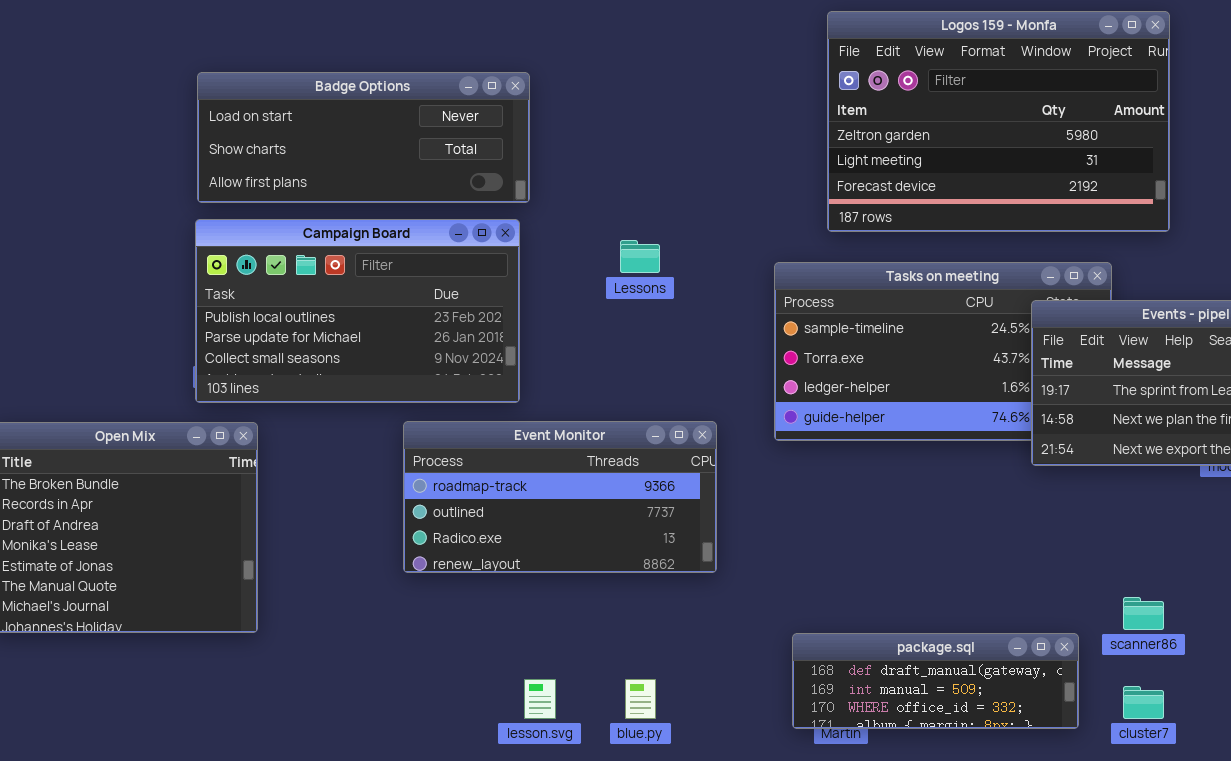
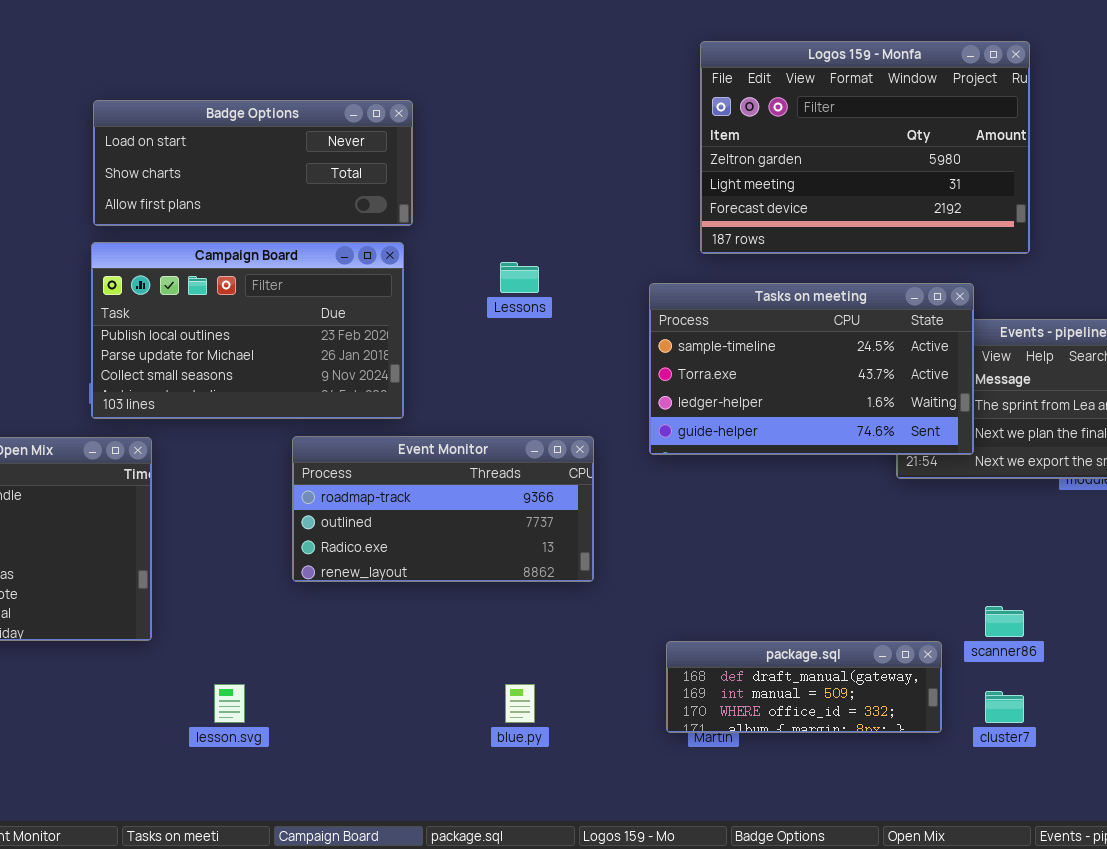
Tasks on meeting: [774,262,1112,441] -> [649,283,974,455], raised
lesson.svg: [524,679,556,719] -> [214,684,245,723], moved

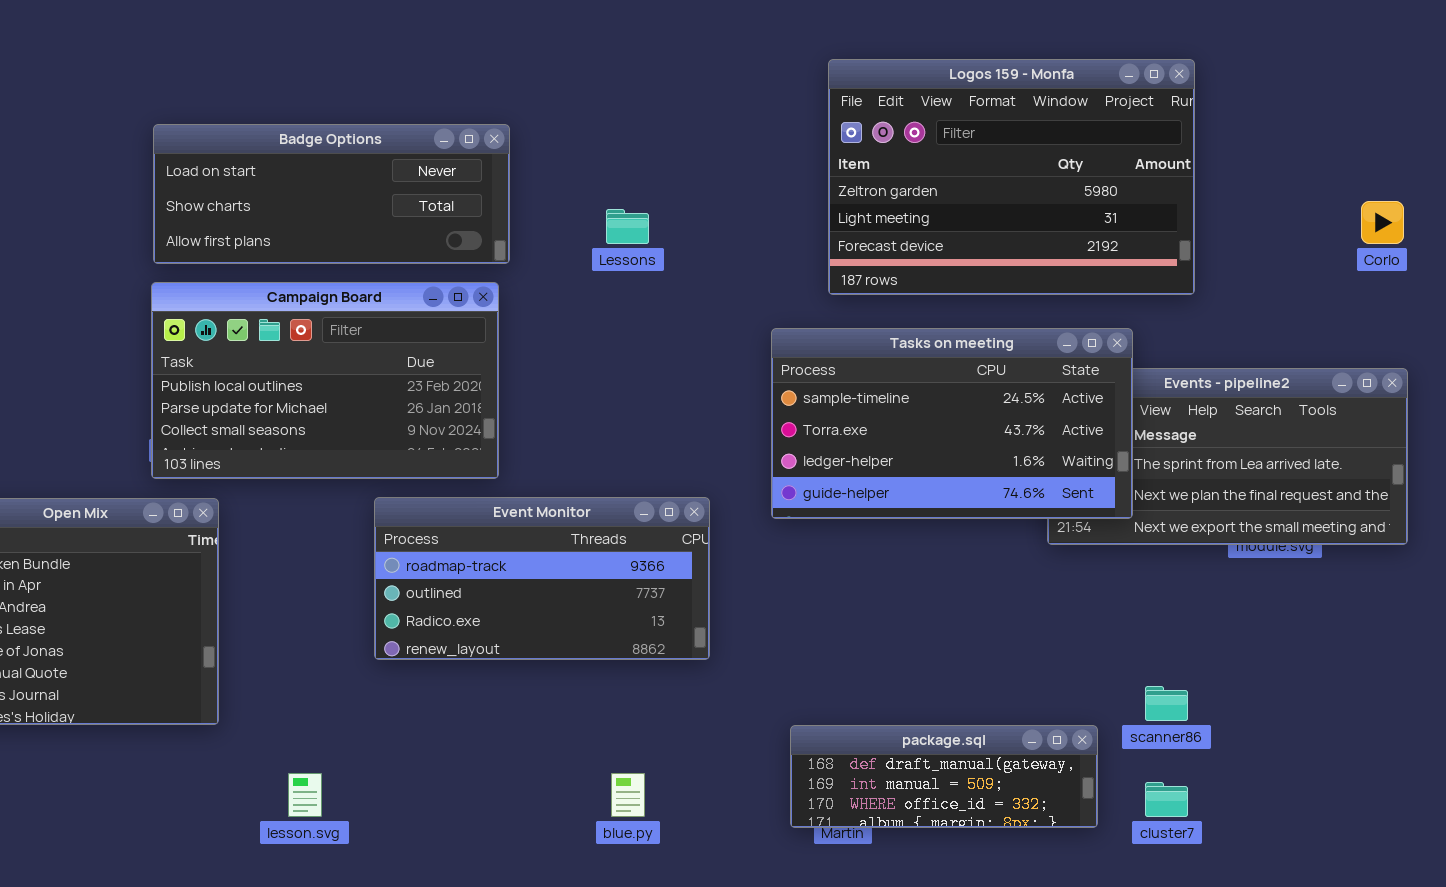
Lessons: [500,262,539,293] -> [606,209,649,244], moved

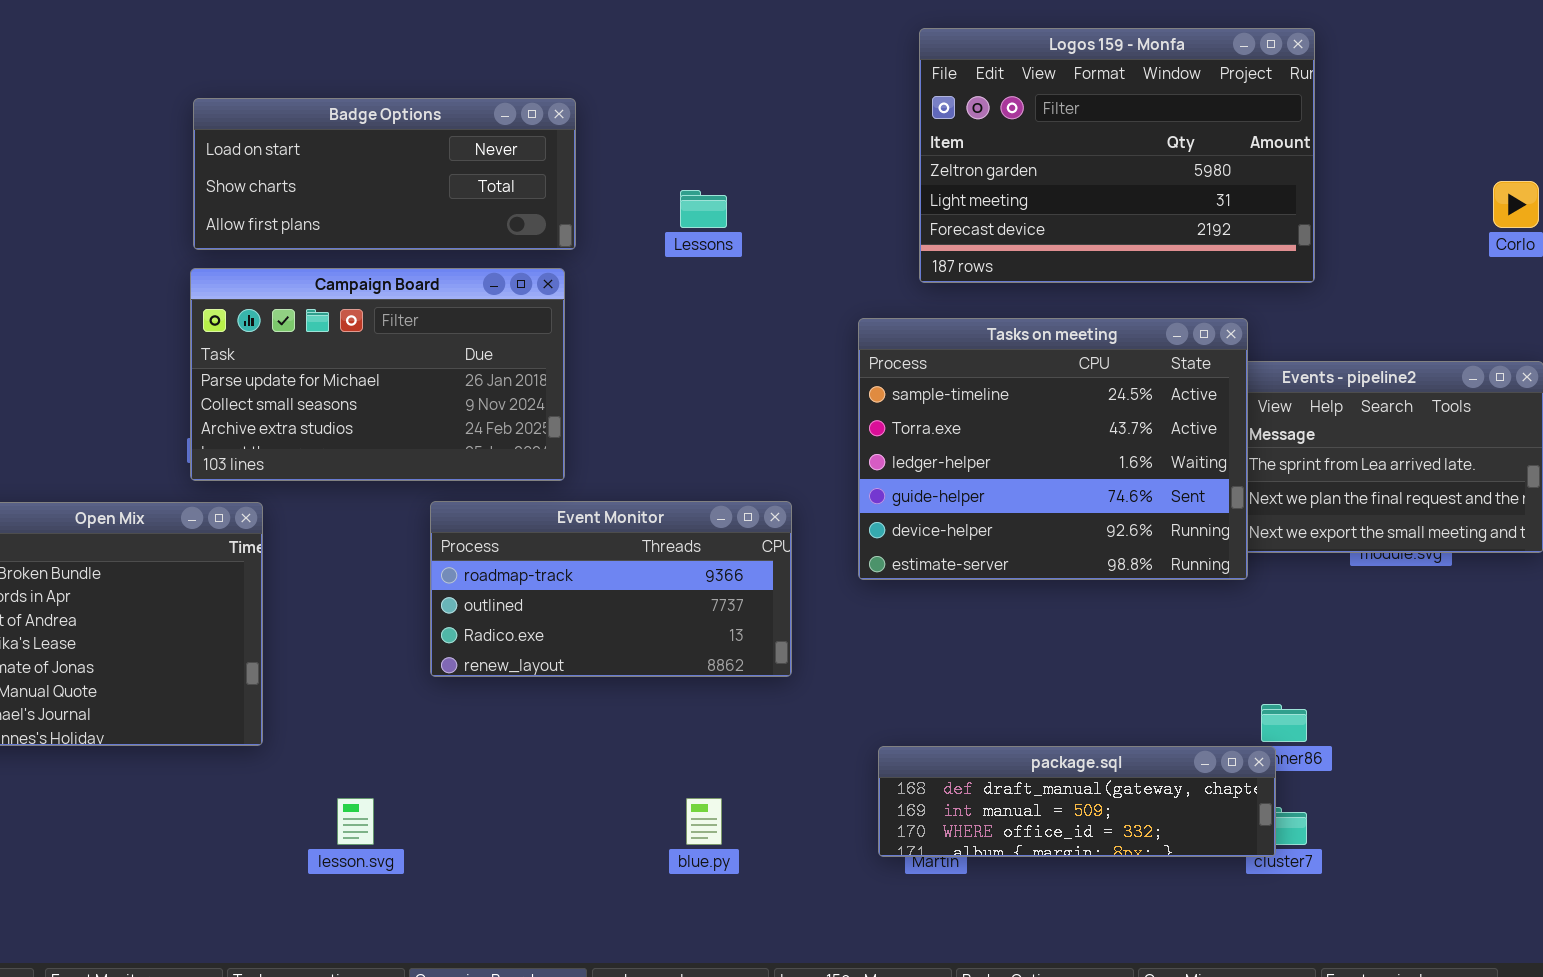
Campaign Board: [151,282,499,479] -> [190,268,565,481], scrolled down 1 row
Tasks on meeting: [771,328,1133,519] -> [858,318,1248,580], resized
package.sql: [790,725,1098,828] -> [878,746,1276,857], resized

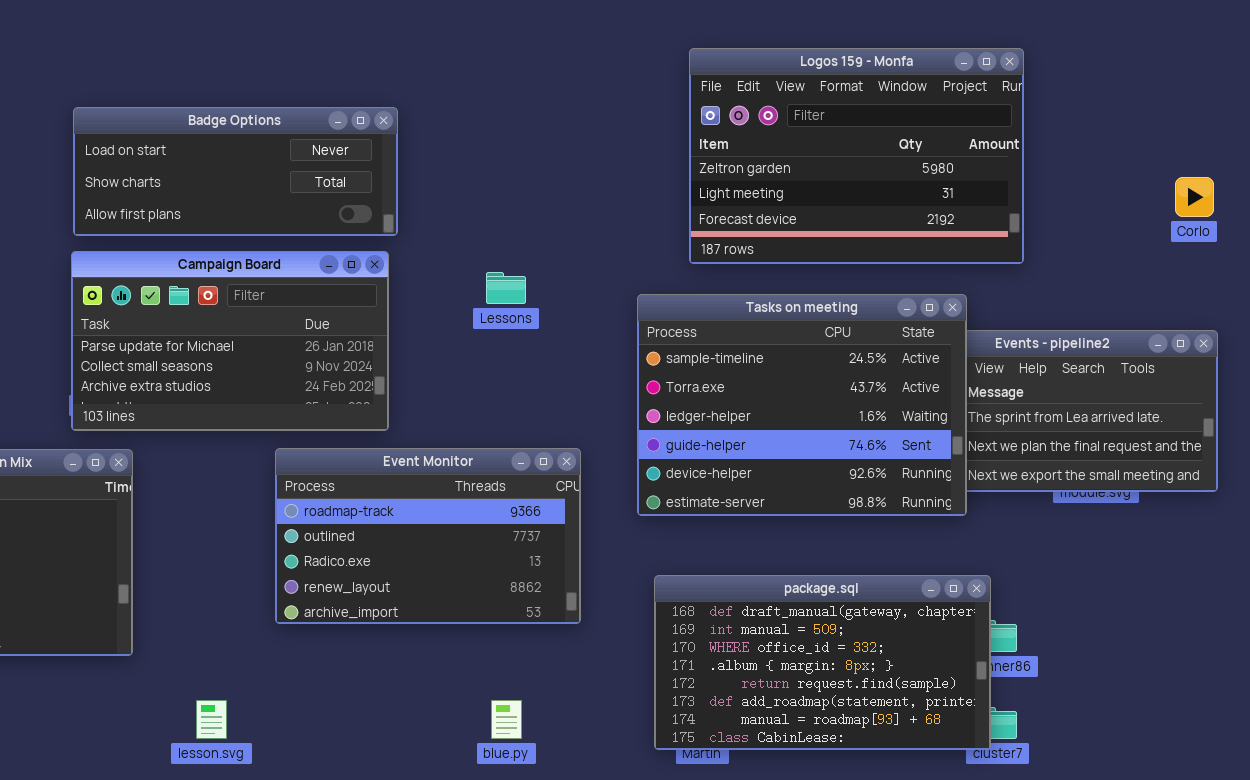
Lessons: [680,190,727,228] -> [486,272,526,304], moved
Event Monitor: [430,501,792,677] -> [275,448,581,624], resized
package.sql: [878,746,1276,857] -> [654,575,991,750], resized

